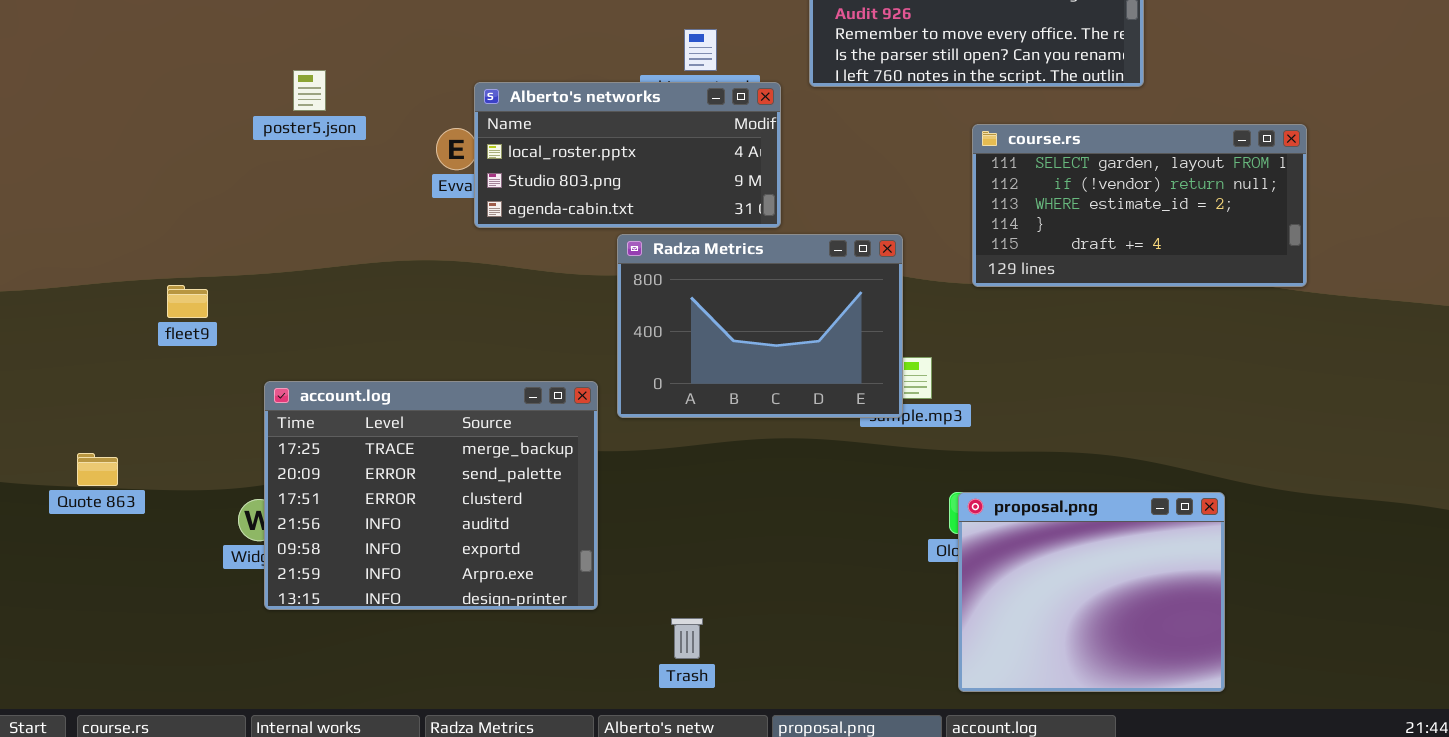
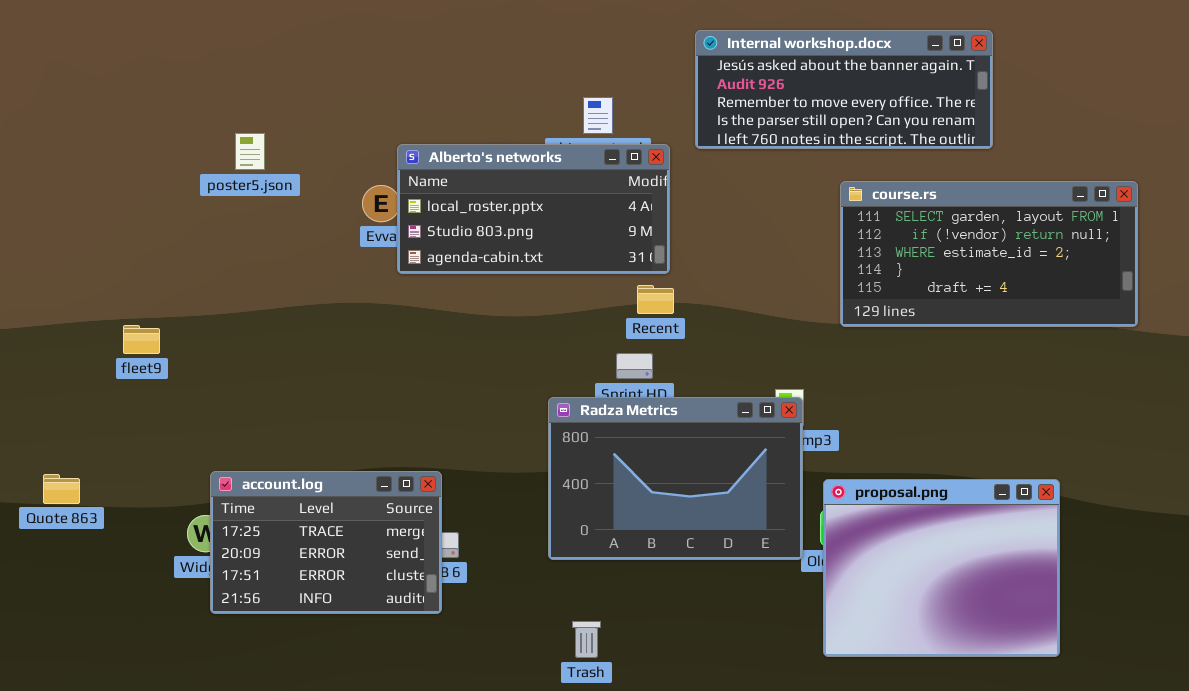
Radza Metrics: [617,234,903,418] -> [548,397,803,560], moved
account.log: [264,381,598,610] -> [210,471,442,614], resized
proposal.png: [958,492,1225,692] -> [823,479,1060,657], moved

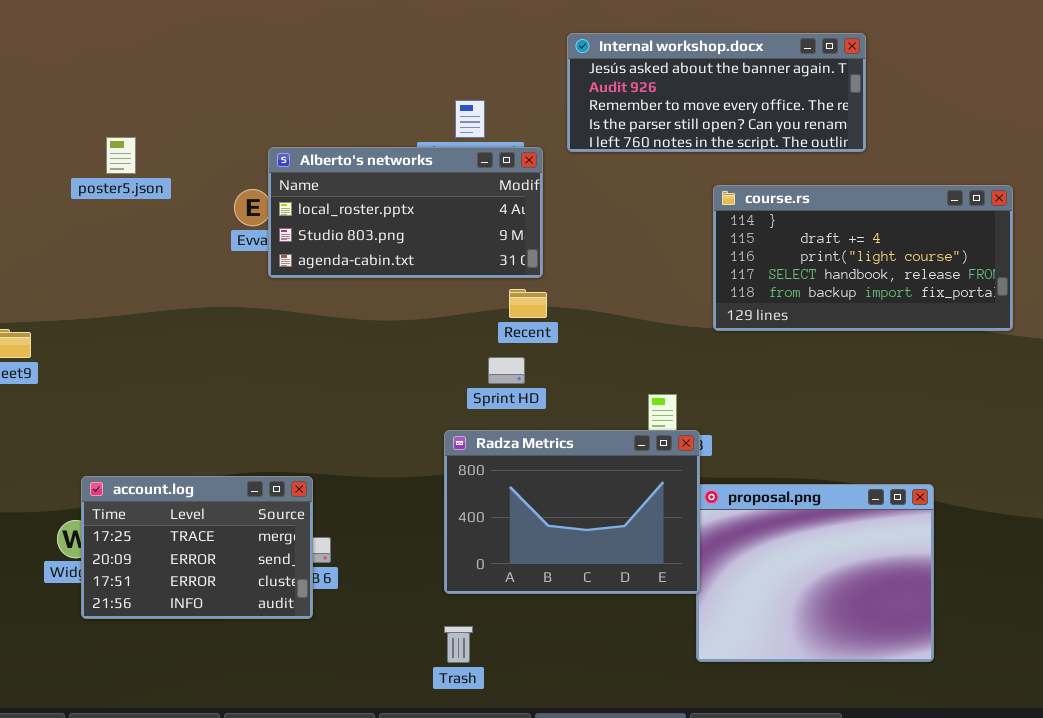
course.rs: [840,181,1138,327] -> [713,185,1013,331], scrolled down 3 rows
Radza Metrics: [548,397,803,560] -> [444,430,700,594], moved

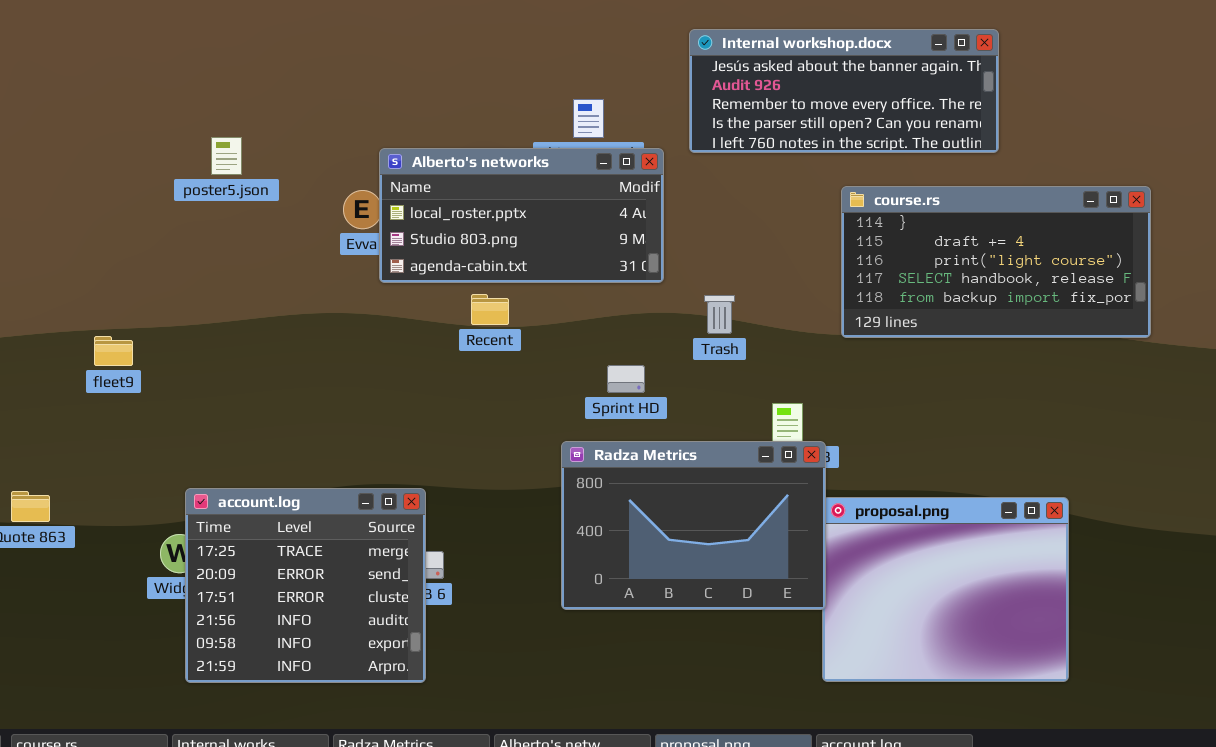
Recent: [509,289,547,318] -> [471,294,509,325], moved
account.log: [81,476,313,619] -> [185,488,426,683], resized
Trash: [444,626,473,663] -> [704,295,735,334], moved

